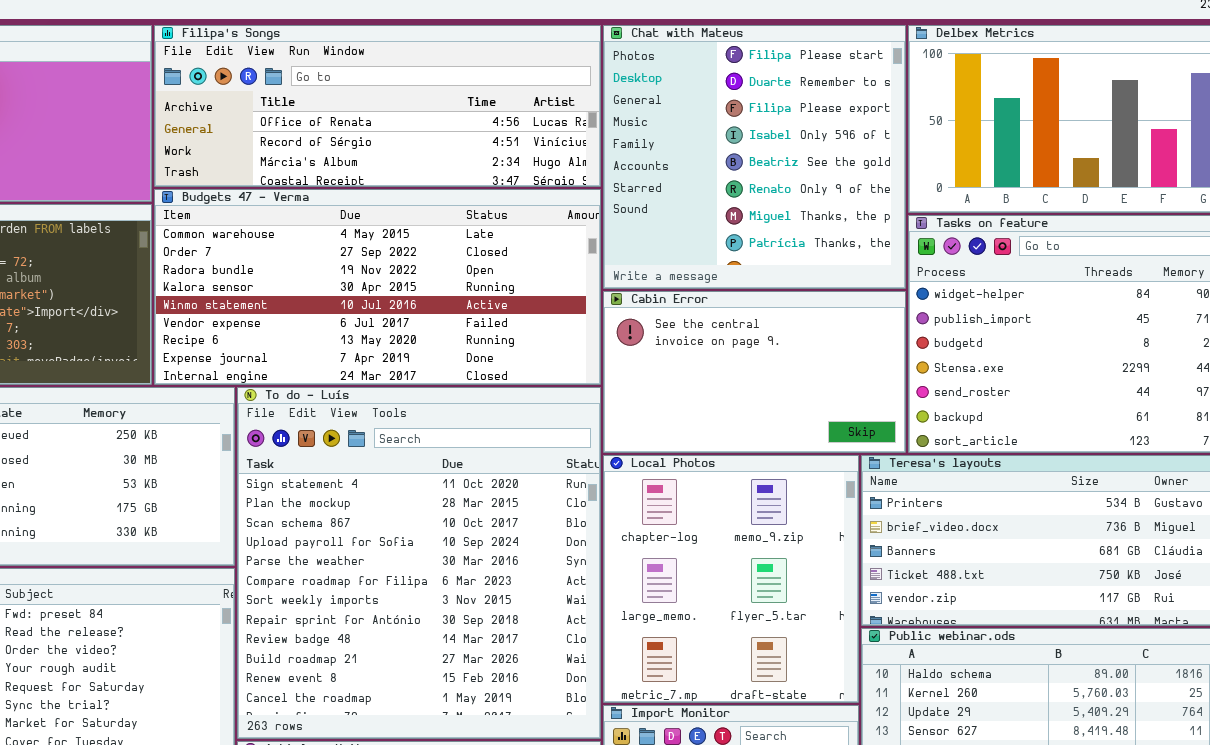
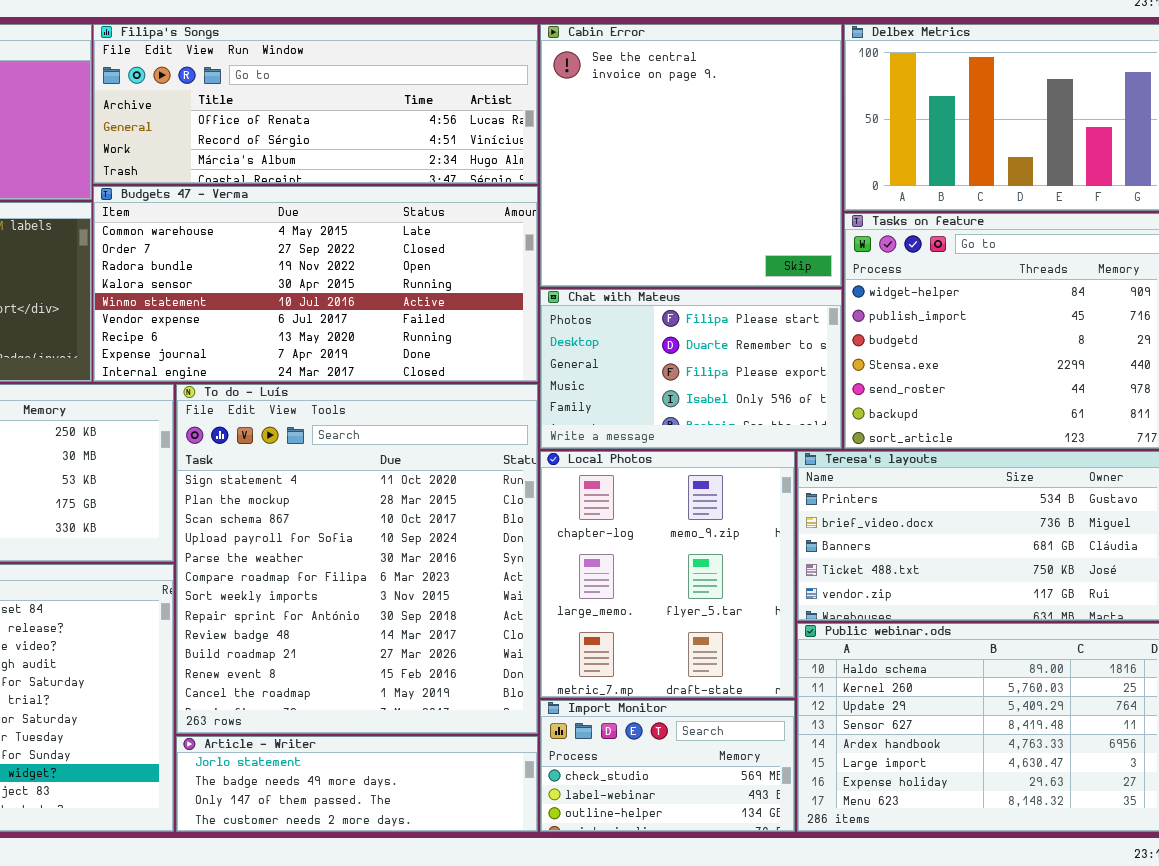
Chat with Mateus: [603,25,906,289] -> [540,289,842,449], moved, resized
Cabin Error: [603,291,906,453] -> [540,24,842,287], moved, resized

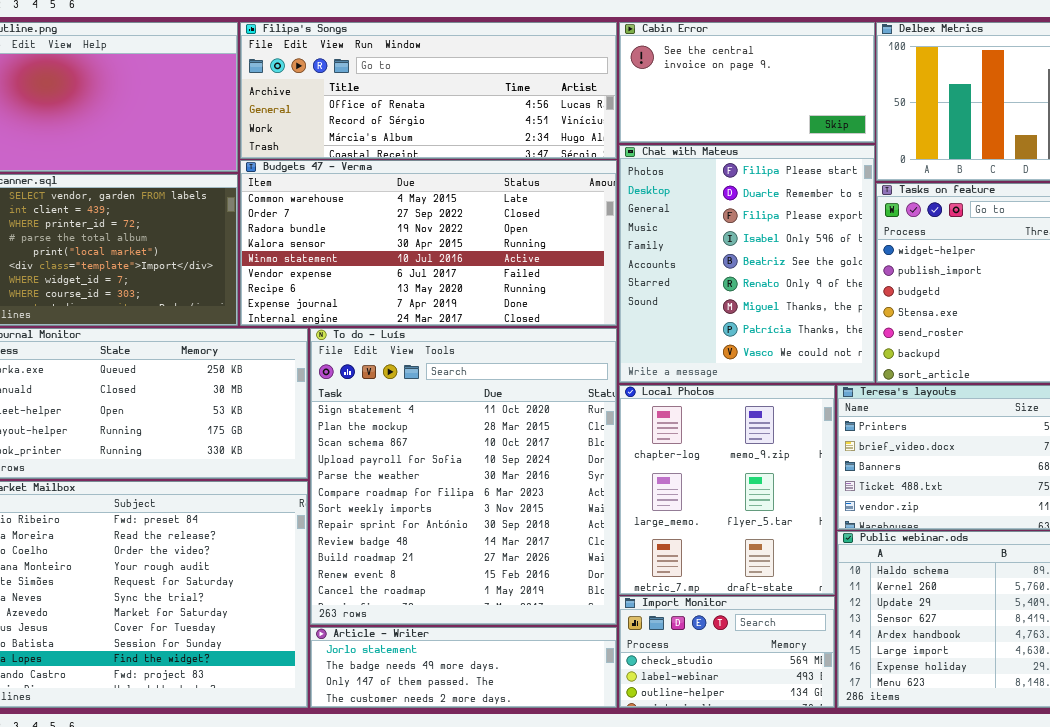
Cabin Error: [540,24,842,287] -> [619,22,875,143], resized
Chat with Mateus: [540,289,842,449] -> [619,145,875,383], resized

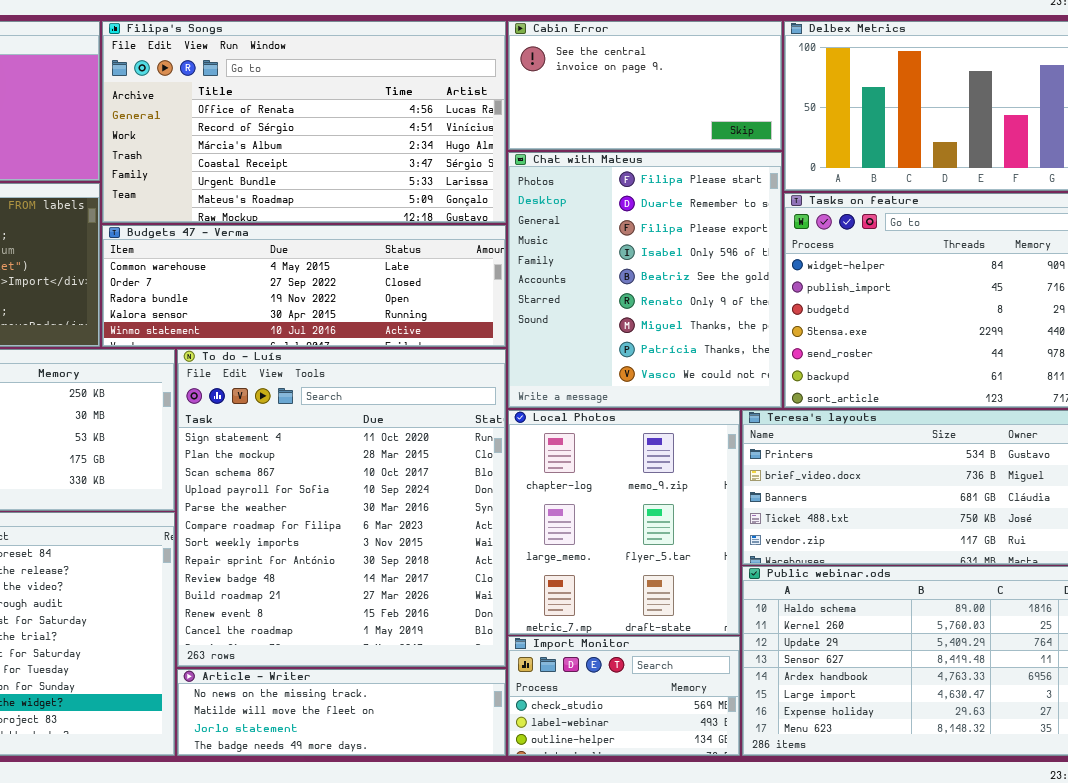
Filipa's Songs: [240,22,617,159] -> [102,21,506,223], resized
Budgets 47 - Verma: [240,160,617,326] -> [102,225,506,347], resized
Article - Writer: [310,627,617,708] -> [177,669,506,756], scrolled up 2 rows

